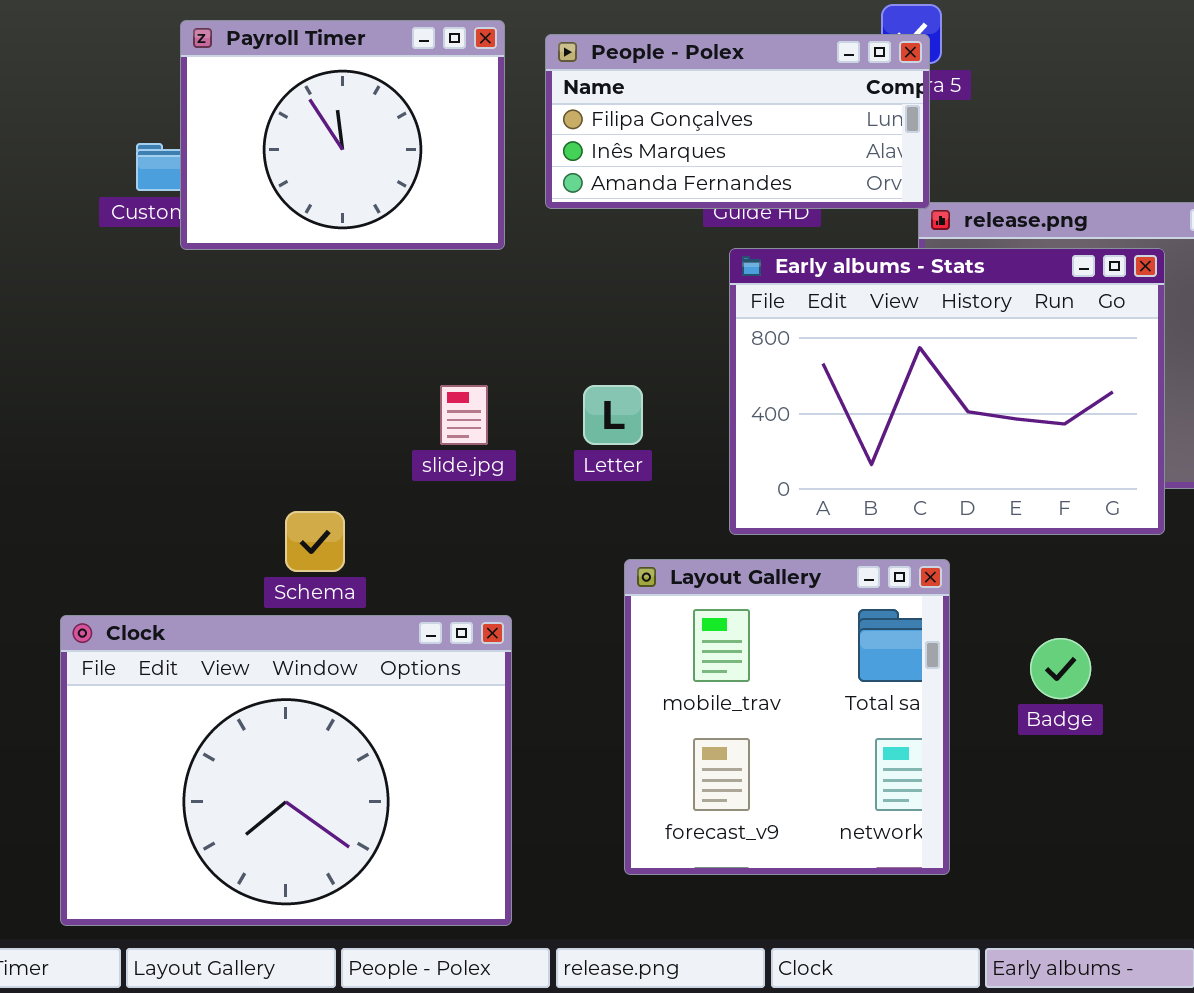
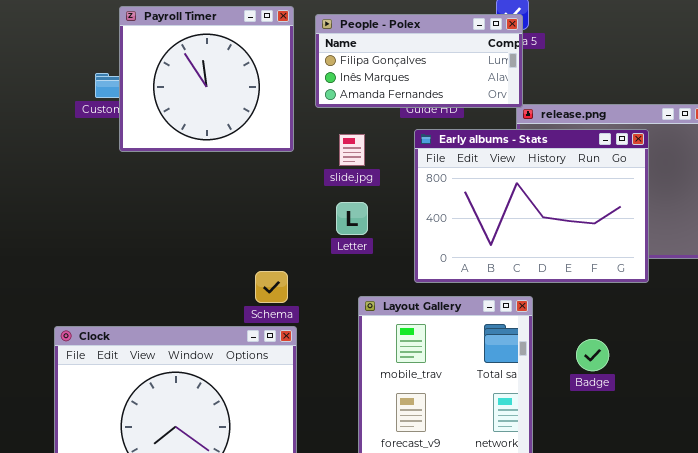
Payroll Timer: [180,20,505,250] -> [119,6,294,152], resized
slide.jpg: [440,385,488,445] -> [339,134,365,166], moved
Schema: [285,511,345,572] -> [255,271,288,303], moved

